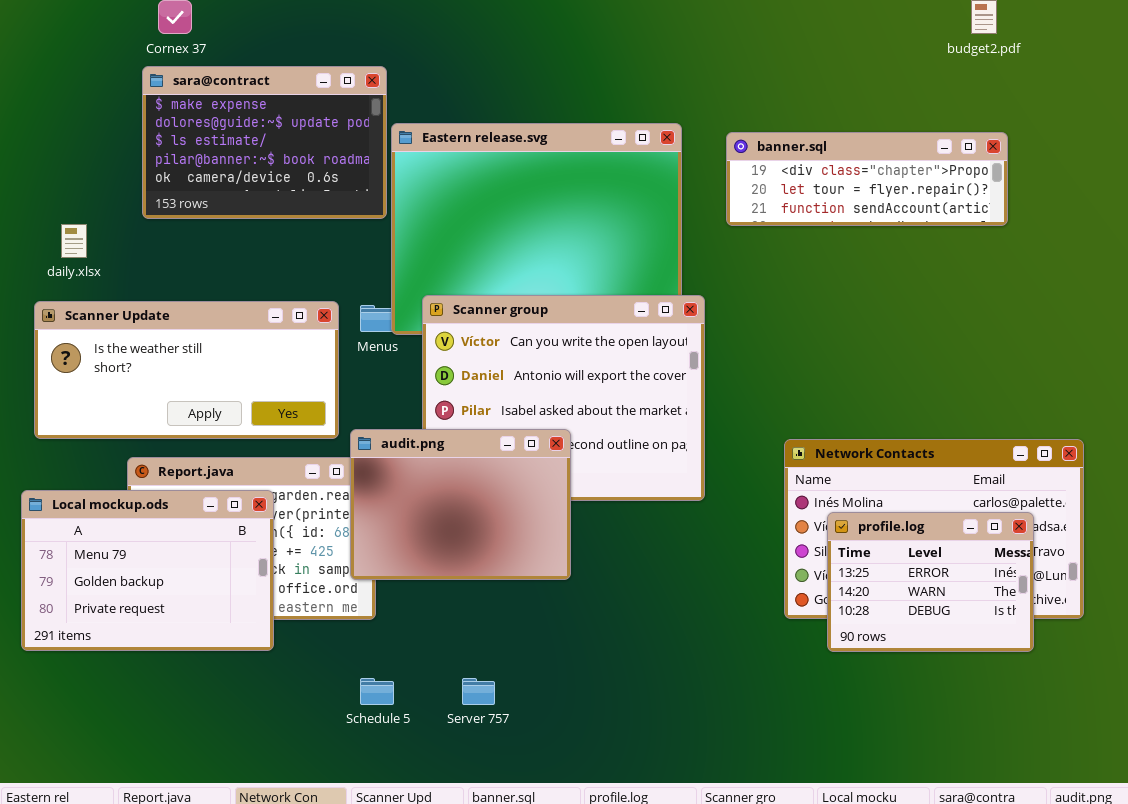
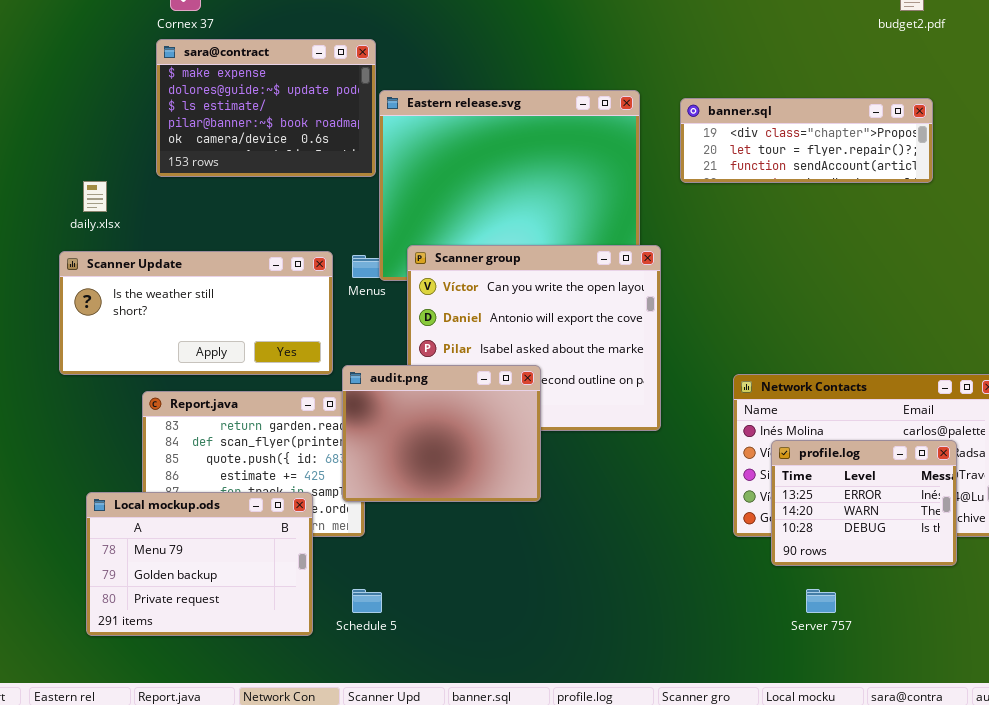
Local mockup.ods: [21,490,274,651] -> [86,492,313,636], moved
Server 757: [462,678,495,705] -> [806,589,836,613], moved

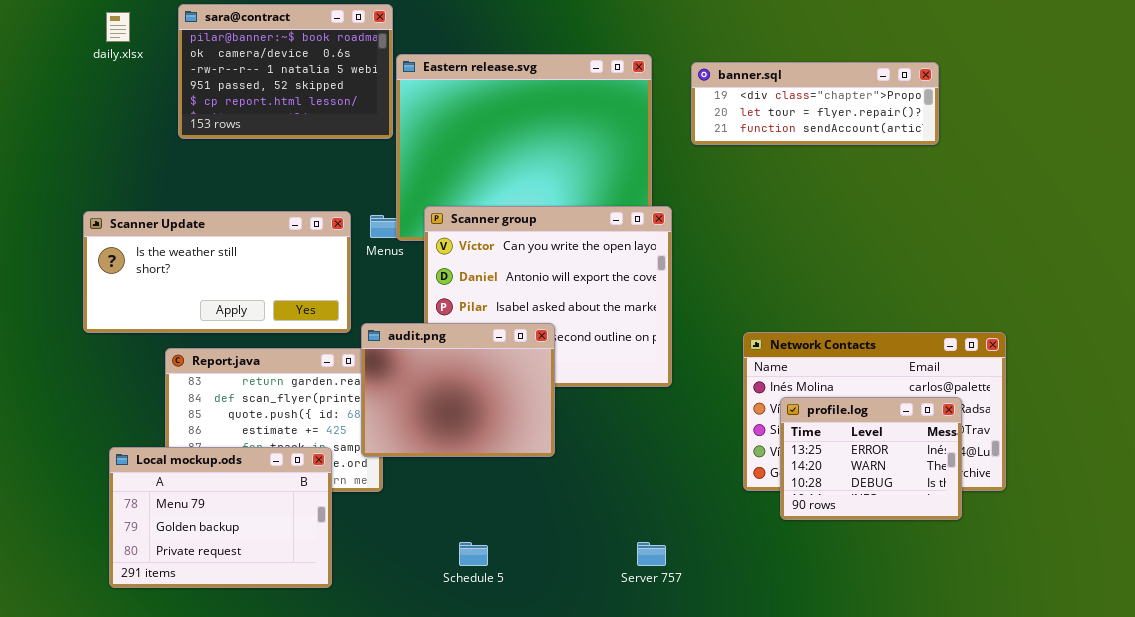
sara@contract: [156,39,376,177] -> [178,4,393,139], scrolled down 3 rows
daily.xlsx: [83,181,107,212] -> [106,12,130,42], moved
Schedule 5: [352,589,382,613] -> [459,542,488,566], moved
Server 757: [806,589,836,613] -> [637,542,666,566], moved

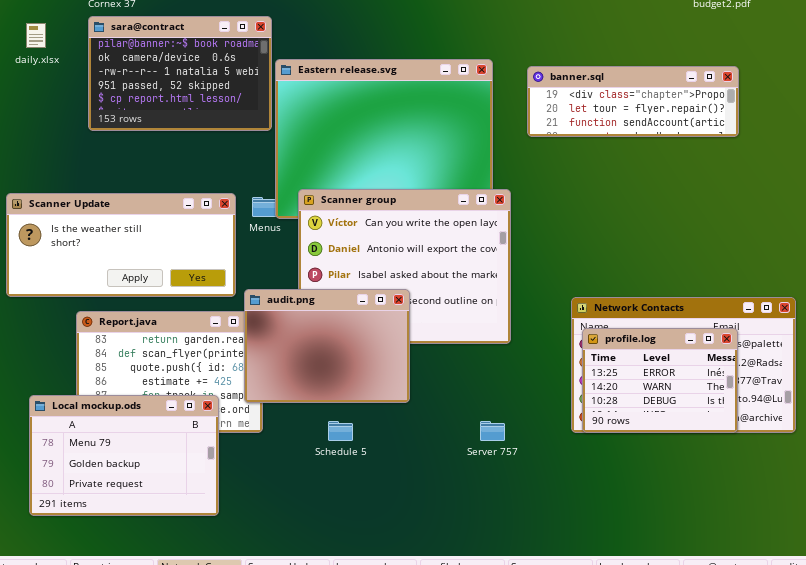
profile.log: [780,397,962,520] -> [582,328,738,433], moved
Schedule 5: [459,542,488,566] -> [328,421,353,441], moved
Server 757: [637,542,666,566] -> [480,421,505,441], moved

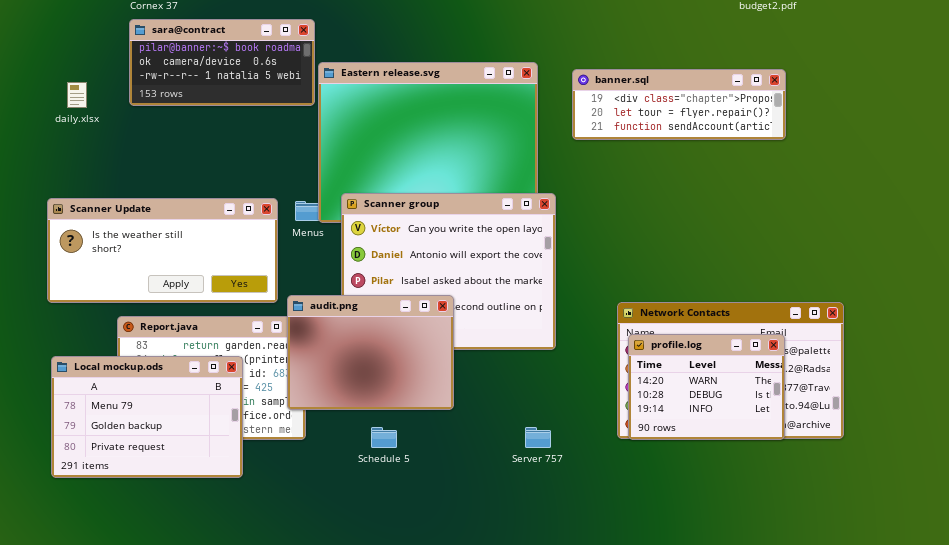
sara@contract: [88,16,272,131] -> [129,19,315,106], resized
daily.xlsx: [26,23,46,48] -> [67,82,87,108], moved
profile.log: [582,328,738,433] -> [628,334,785,440], scrolled down 1 row
Local mockup.ods: [29,395,219,516] -> [51,356,243,478], moved

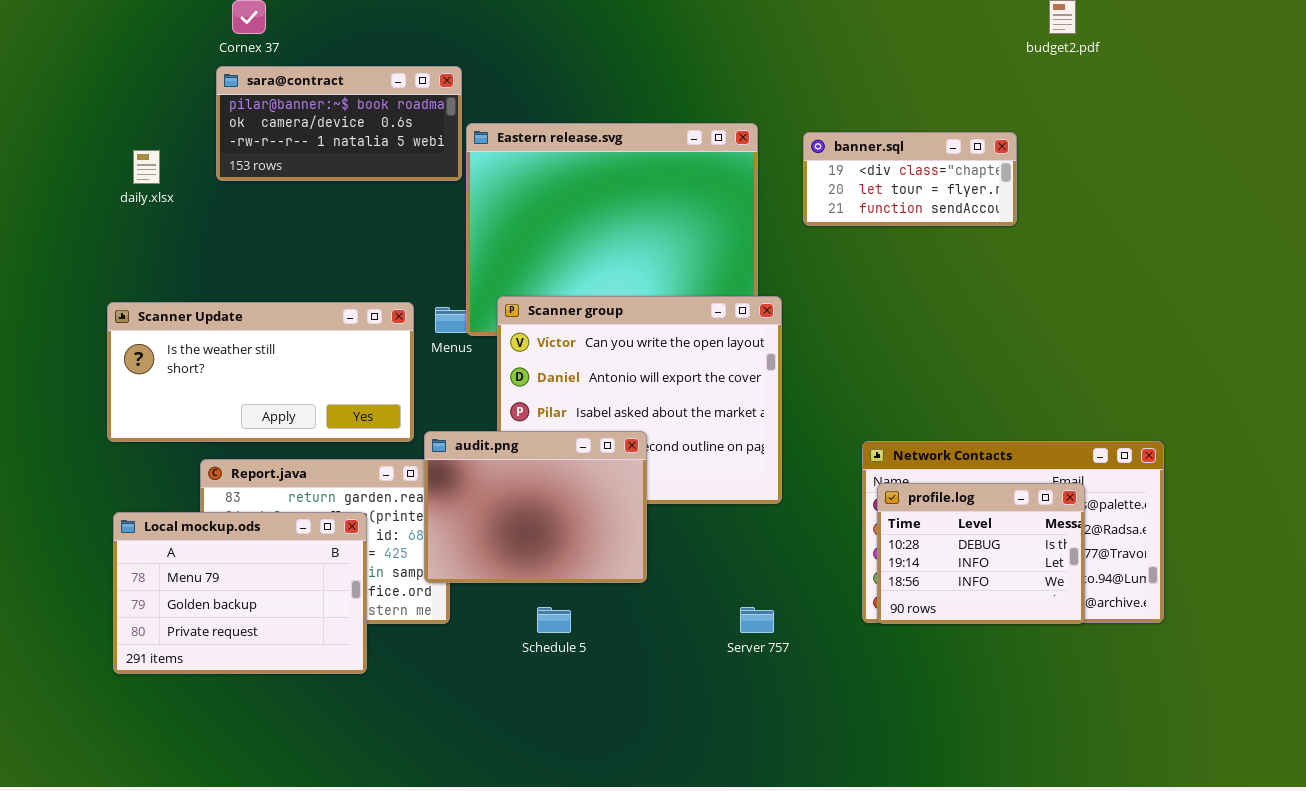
banner.sql: [572,69,786,140] -> [803,132,1017,226], resized
profile.log: [628,334,785,440] -> [877,483,1085,624], scrolled down 1 row

